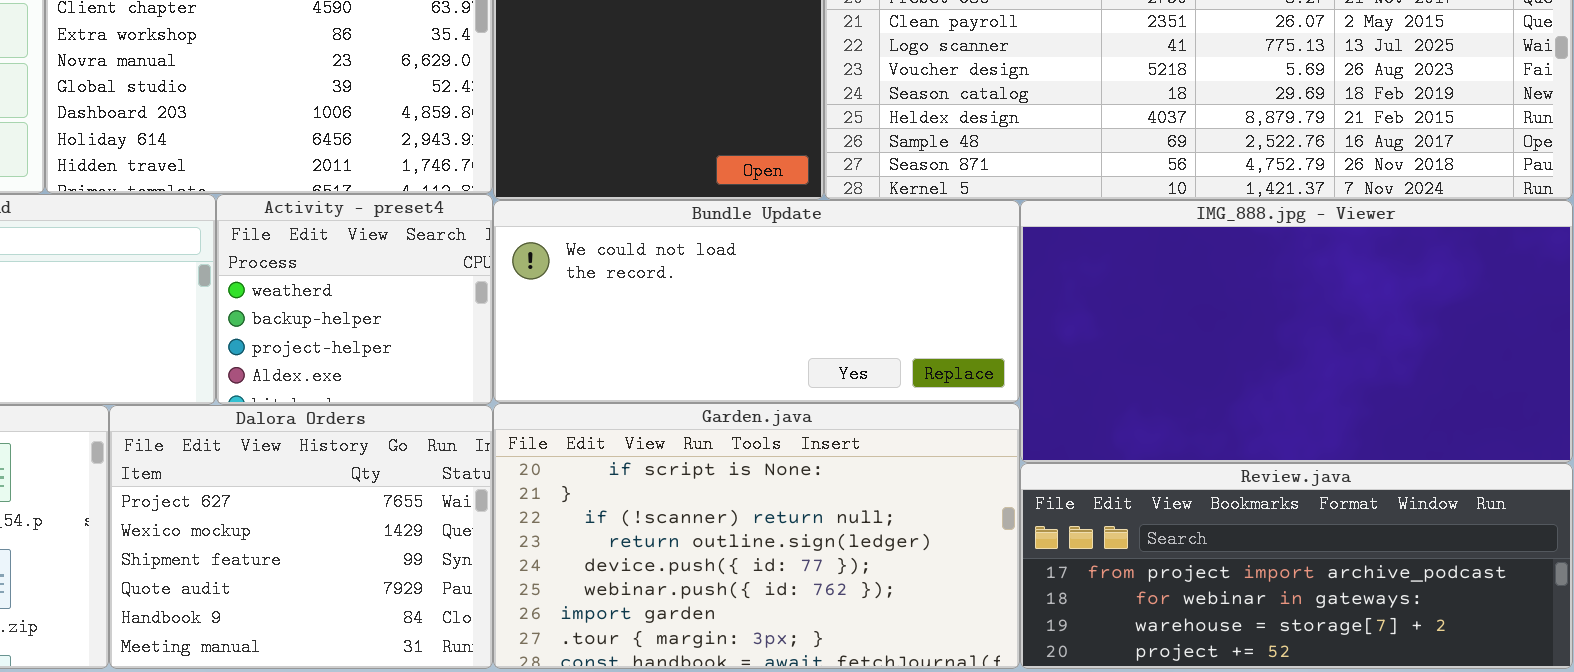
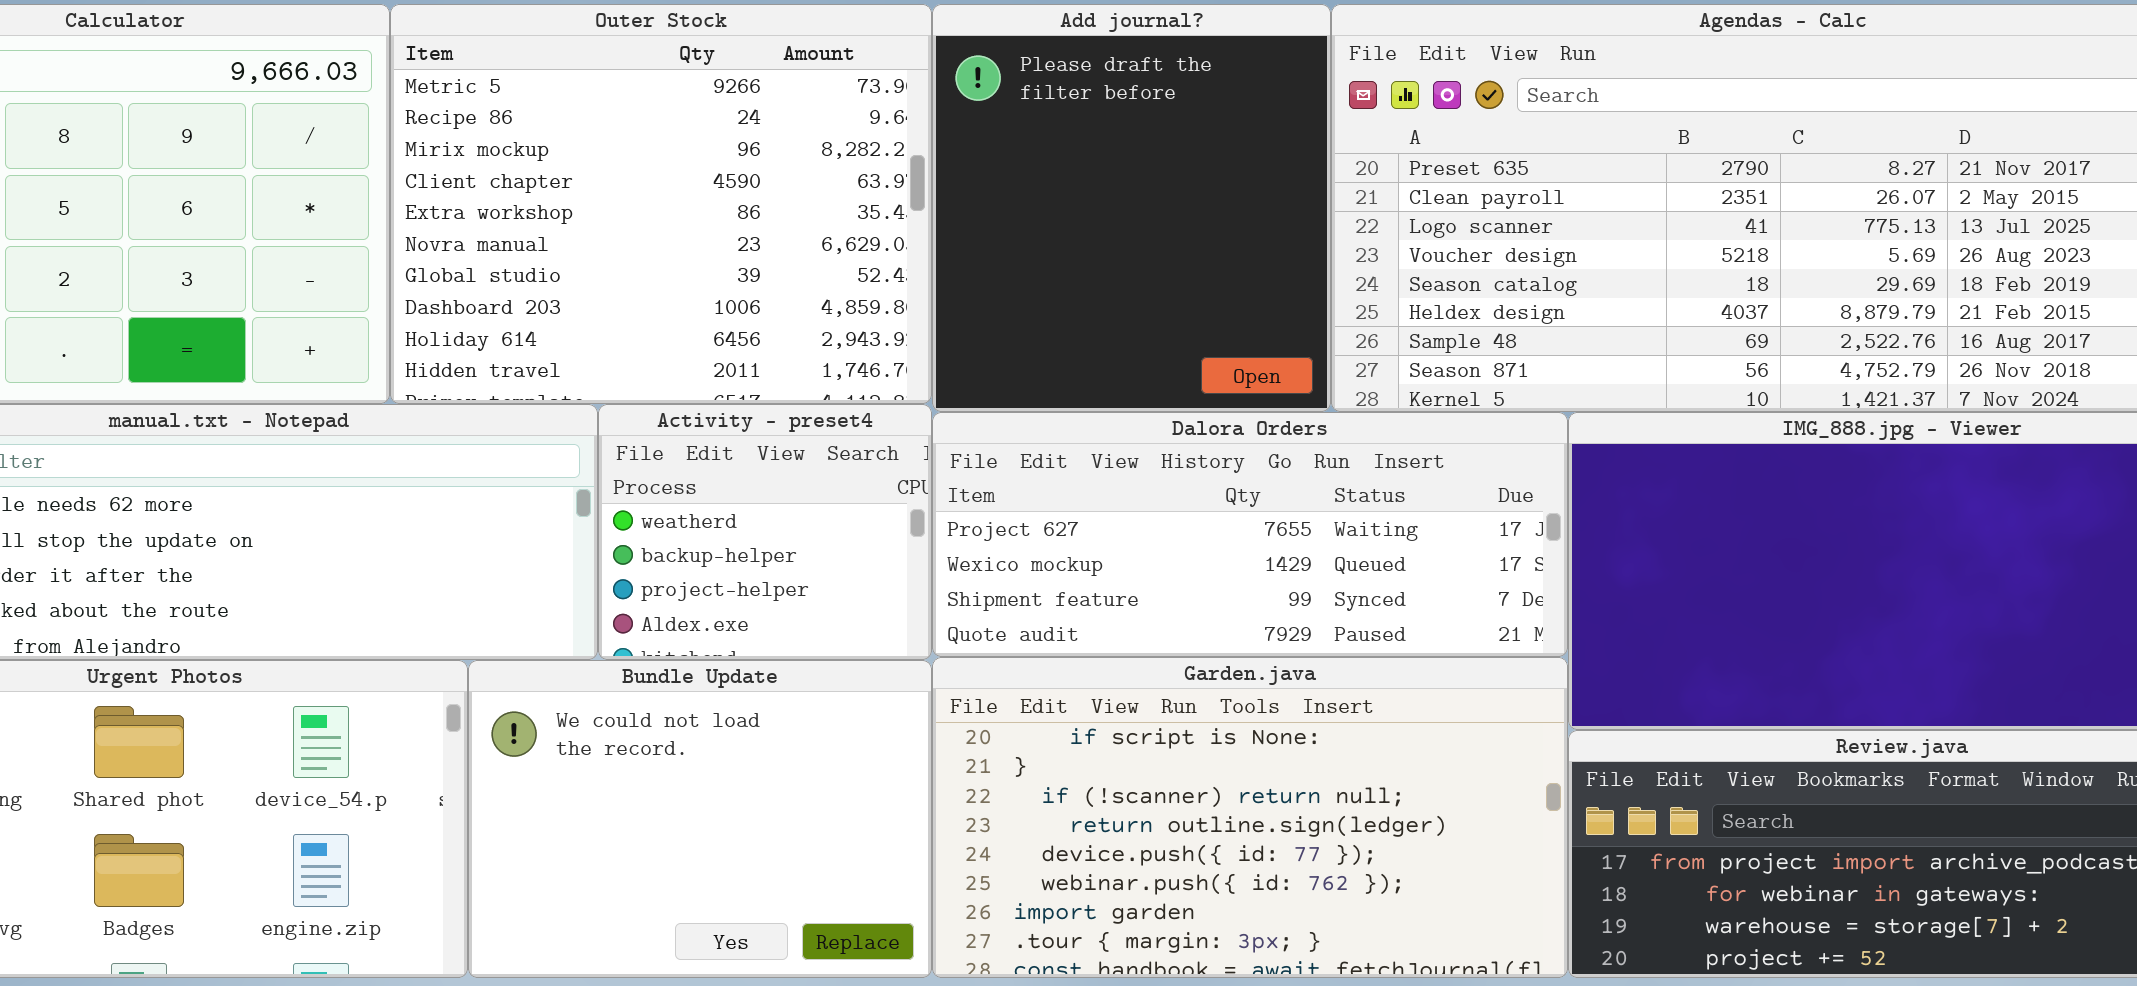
Bundle Update: [493,200,1020,403] -> [468,660,932,978], moved, resized
Dalora Orders: [109,405,493,669] -> [932,412,1568,657], moved, resized

